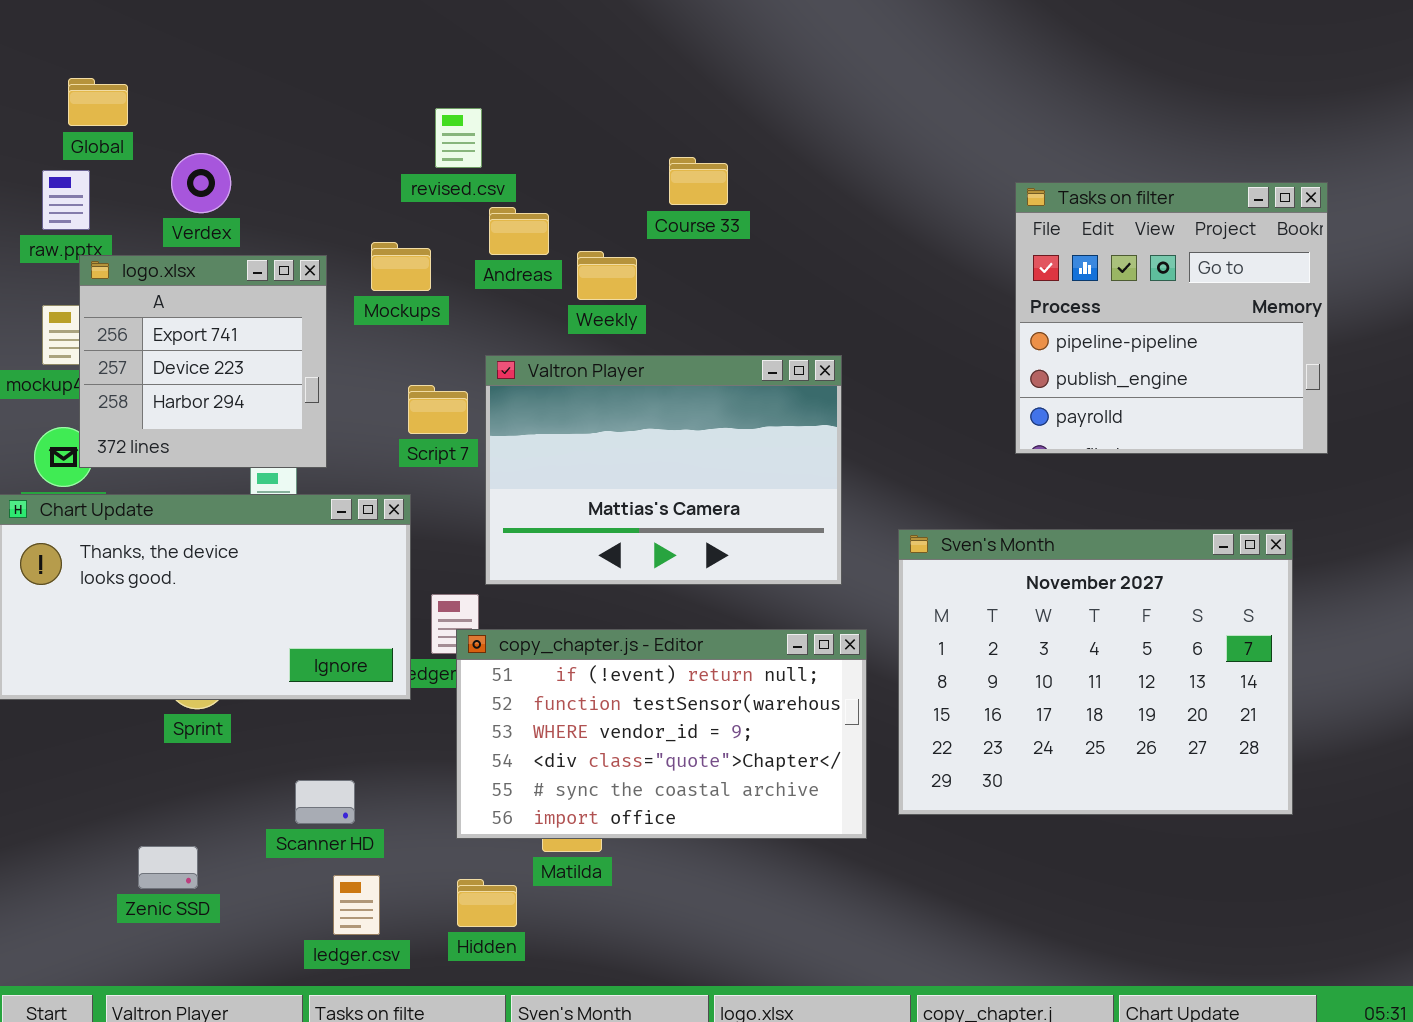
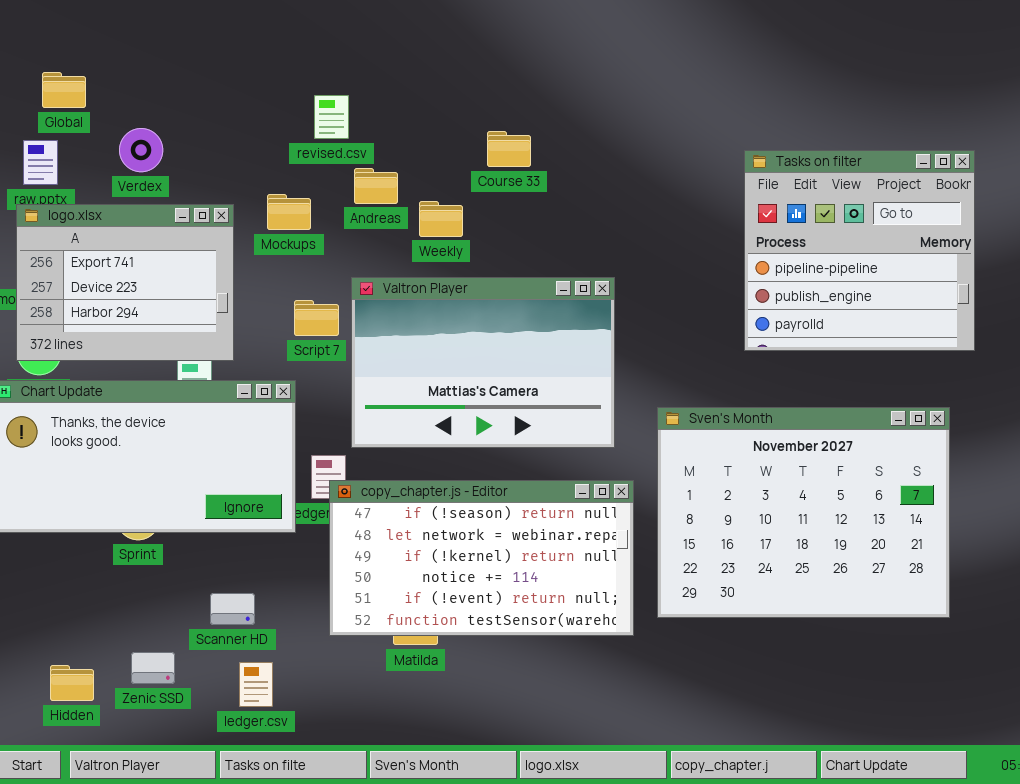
logo.xlsx: [79,255,327,468] -> [16,204,234,361], resized
copy_chapter.js - Editor: [456,629,867,839] -> [329,480,634,636], scrolled up 4 rows
Zenic SSD: [138,846,198,889] -> [131,652,175,684], moved
Hidden: [457,879,517,927] -> [50,665,94,701], moved

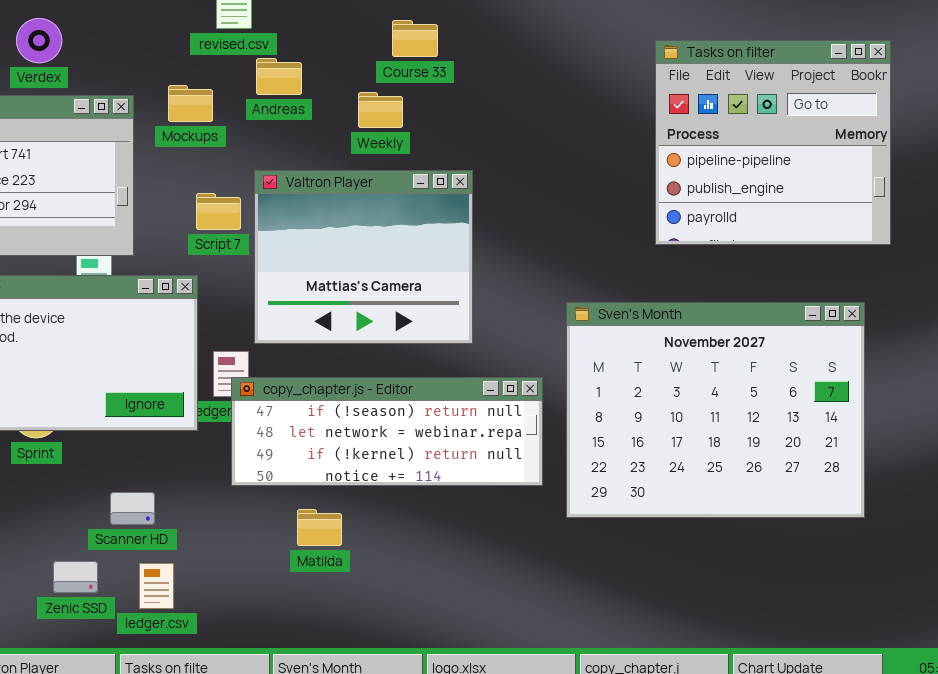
Weekly: [419,201,463,237] -> [358,92,403,128], moved
Valtron Player: [351,277,615,448] -> [254,170,473,344], resized
copy_chapter.js - Editor: [329,480,634,636] -> [231,377,543,486], resized
Zenic SSD: [131,652,175,684] -> [53,561,98,593], moved

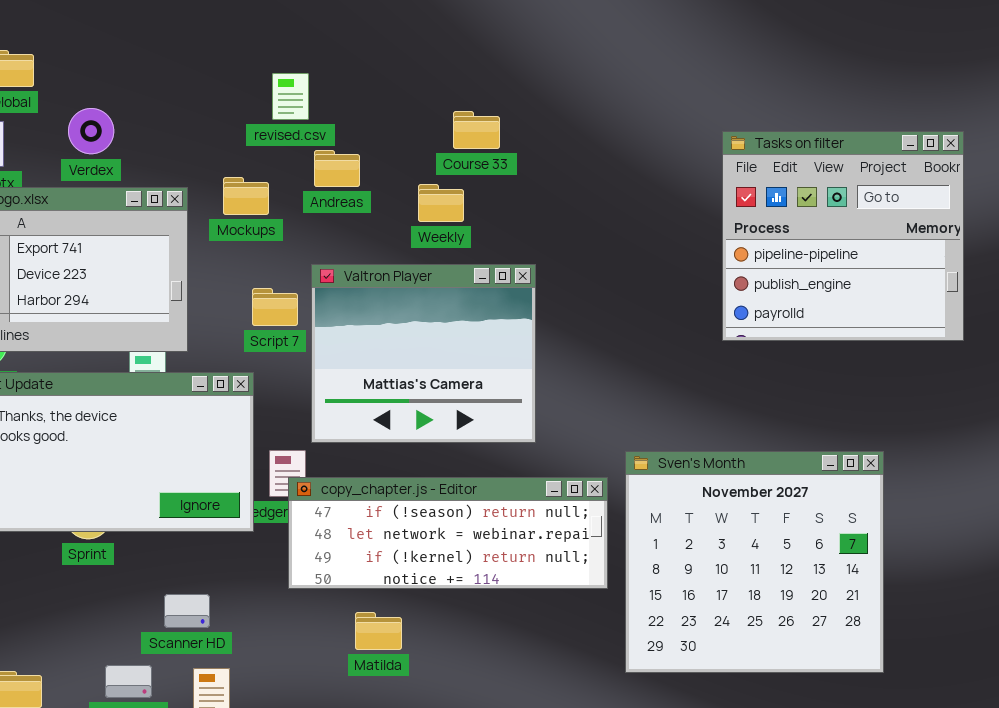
Sven's Month: [566,302,865,518] -> [625,451,884,673], moved, resized

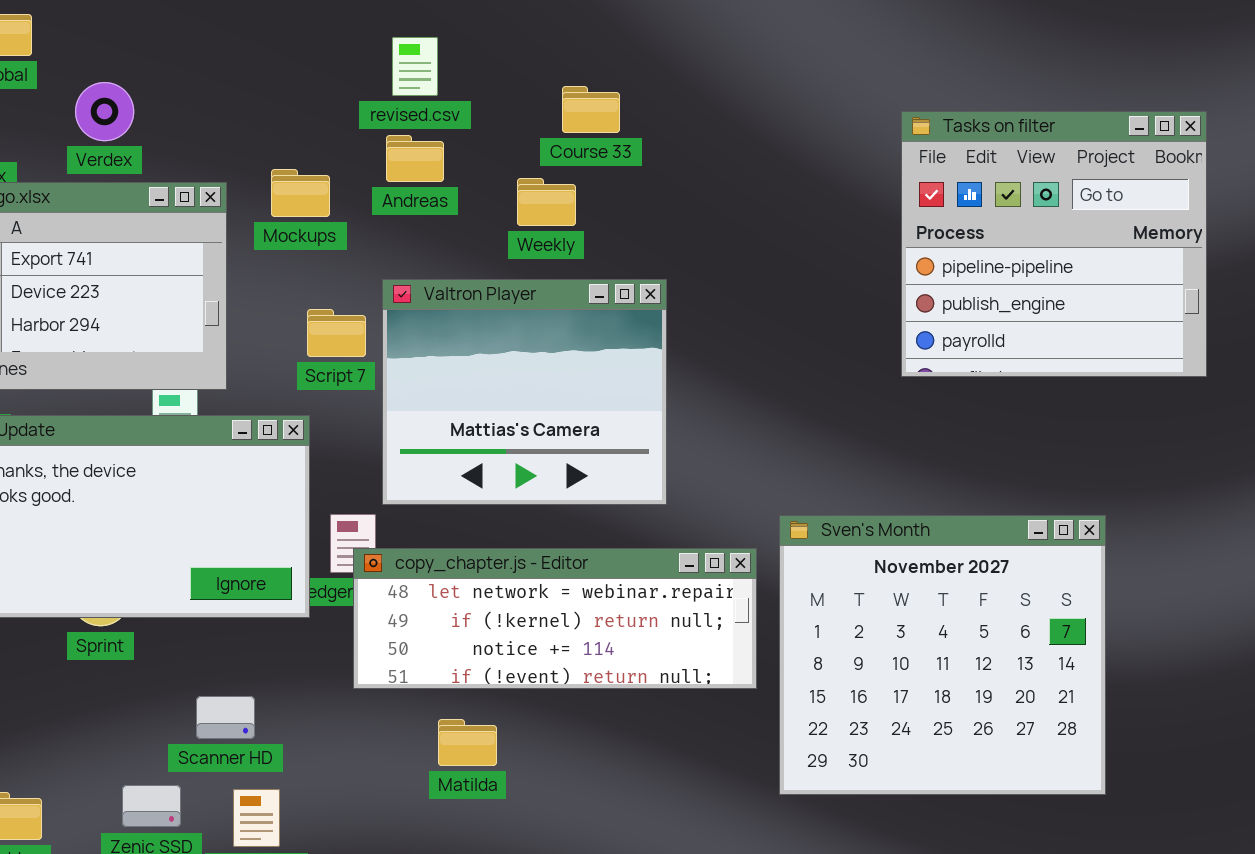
revised.csv: [272,73,309,120] -> [392,37,438,96], moved
copy_chapter.js - Editor: [288,477,608,589] -> [353,548,757,689], scrolled down 1 row

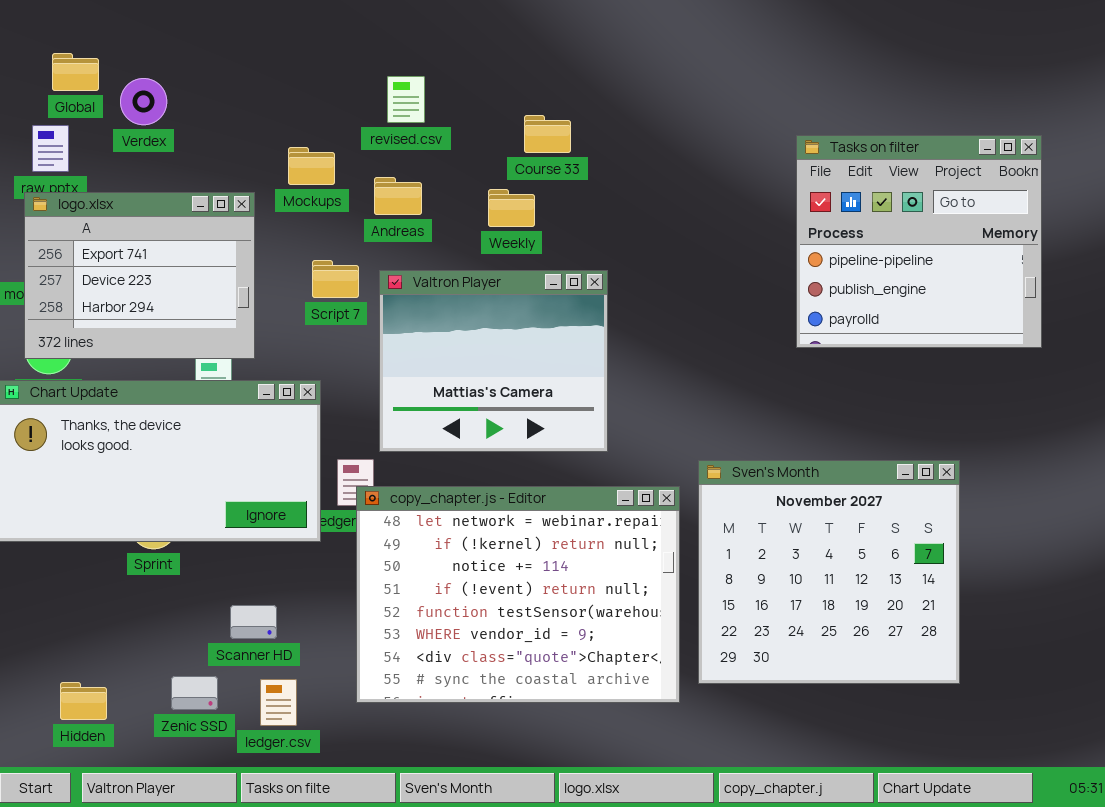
Verdex: [75,82,134,141] -> [120,78,167,125], moved
Andreas: [386,135,444,182] -> [374,177,422,215], moved
Mockups: [271,169,330,217] -> [288,147,335,185], moved
Script 7: [307,309,366,357] -> [312,260,359,298], moved
copy_chapter.js - Editor: [353,548,757,689] -> [356,486,680,703], resized

